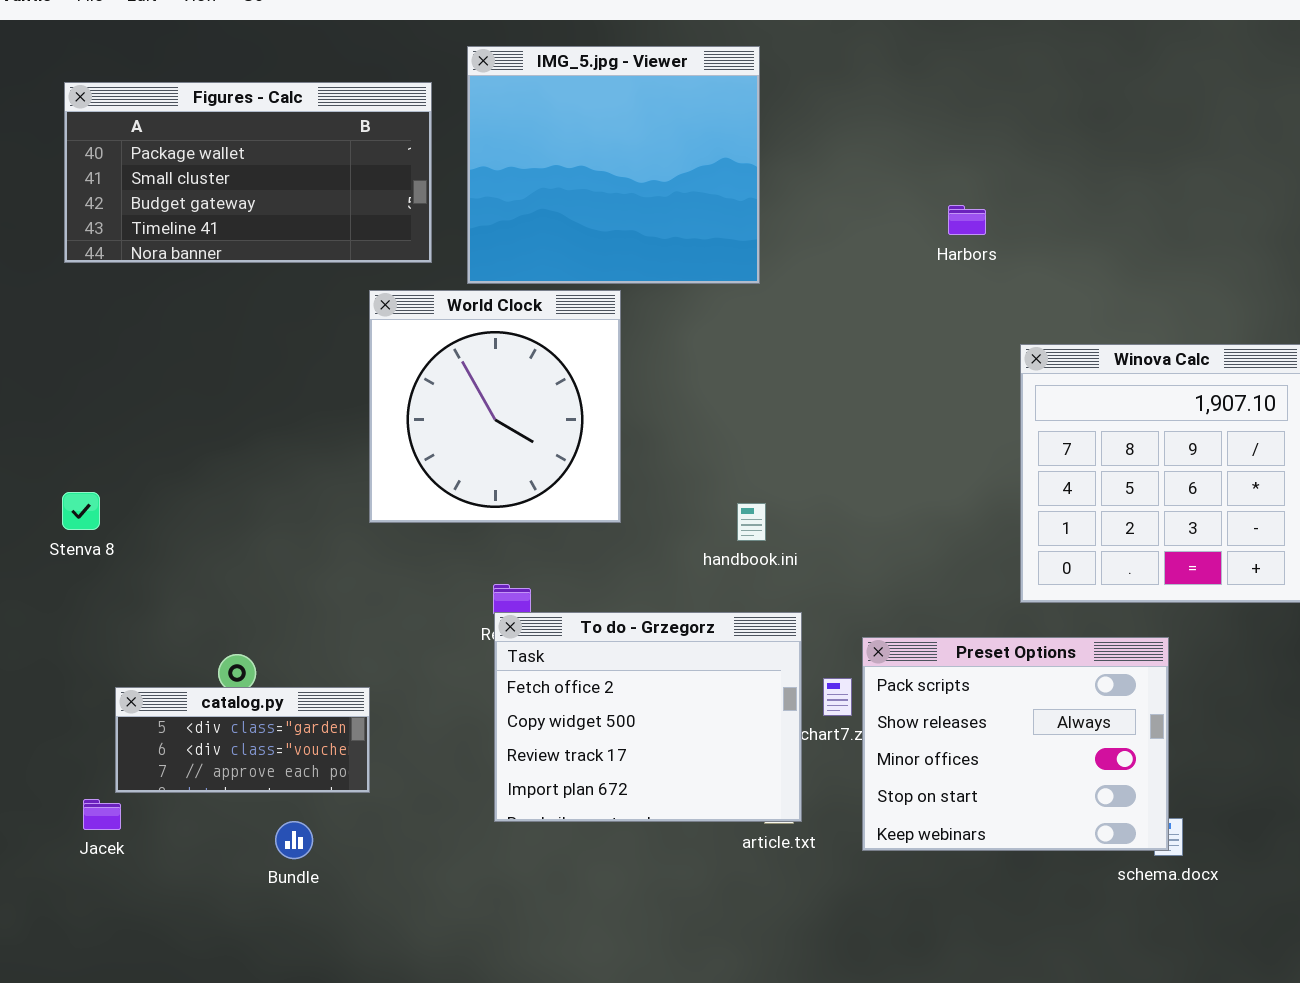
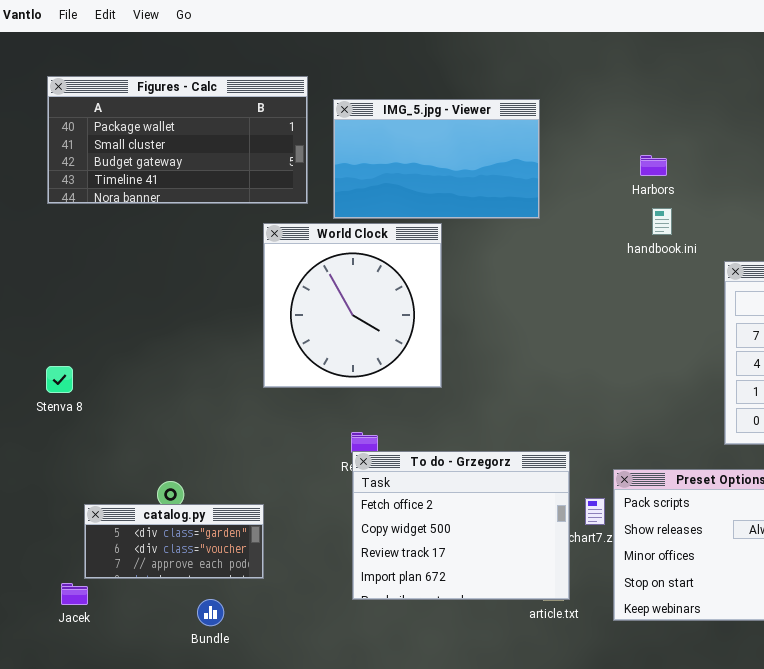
IMG_5.jpg - Viewer: [467,46,760,284] -> [333,99,540,219], resized
Harbors: [948,205,986,235] -> [640,155,667,176], moved
handbook.ini: [737,503,766,541] -> [652,208,672,235], moved

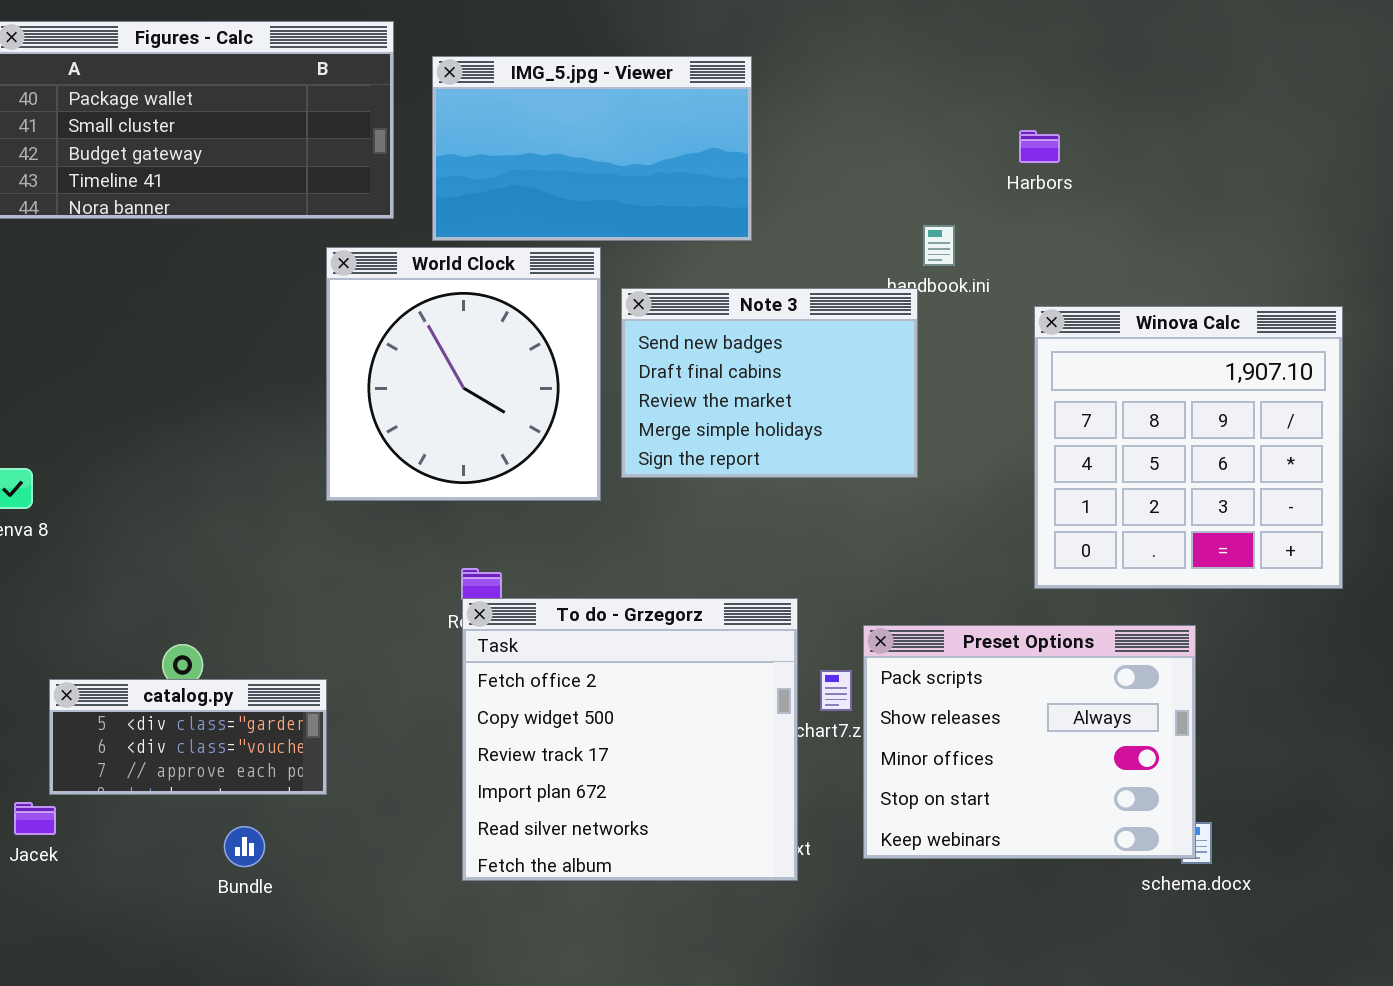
Harbors: [640,155,667,176] -> [1019,130,1060,163], moved
Note 3: none -> [621,288,918,478], opened
To do - Grzegorz: [352,451,570,600] -> [462,598,798,881], resized

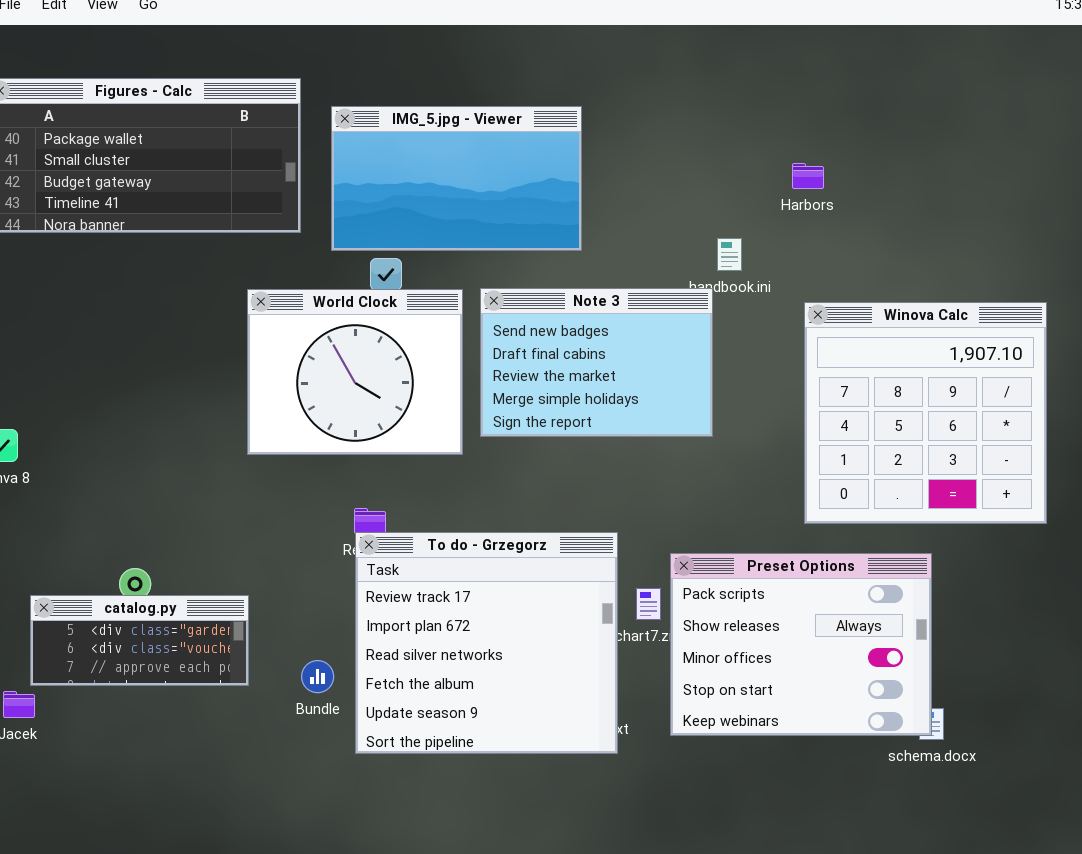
World Clock: [326,247,601,501] -> [247,289,463,455], resized
To do - Grzegorz: [462,598,798,881] -> [355,532,618,754], scrolled down 2 rows
Bundle: [224,826,265,867] -> [301,660,334,693], moved

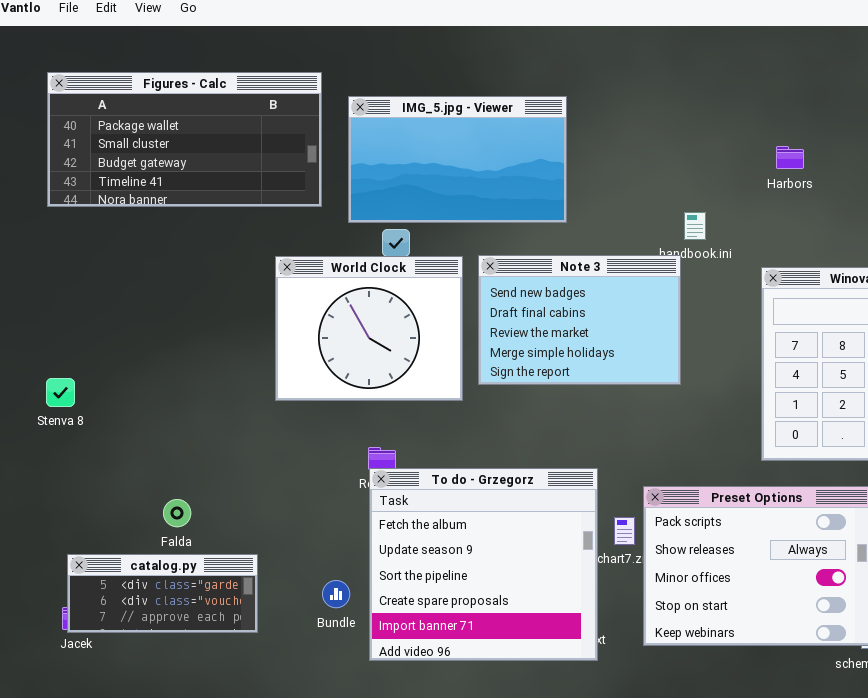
Harbors: [792,163,824,189] -> [776,146,804,169], moved
To do - Grzegorz: [355,532,618,754] -> [369,468,598,661], scrolled down 3 rows
catalog.py: [30,595,249,686] -> [67,554,258,633], moved

